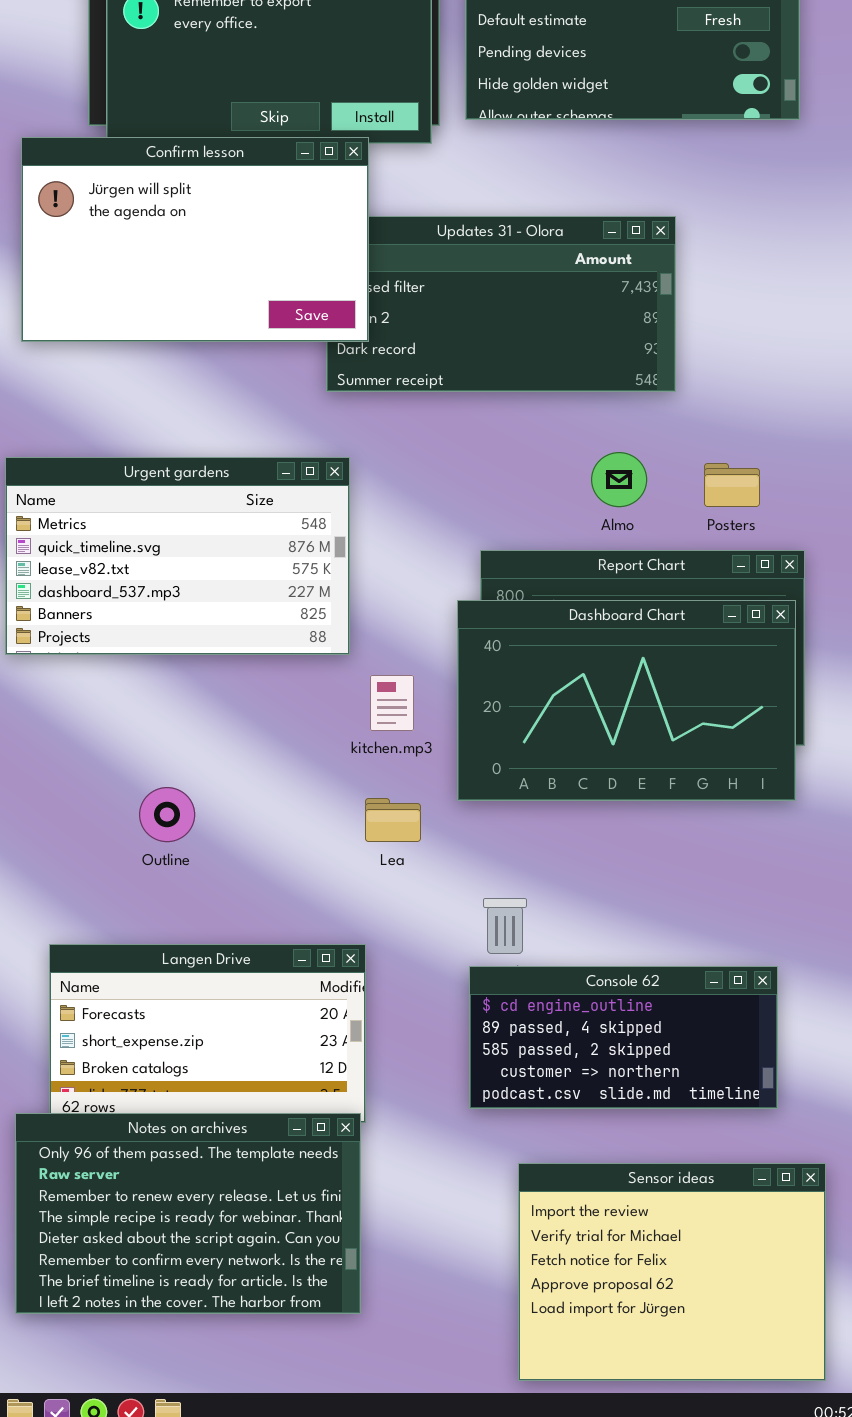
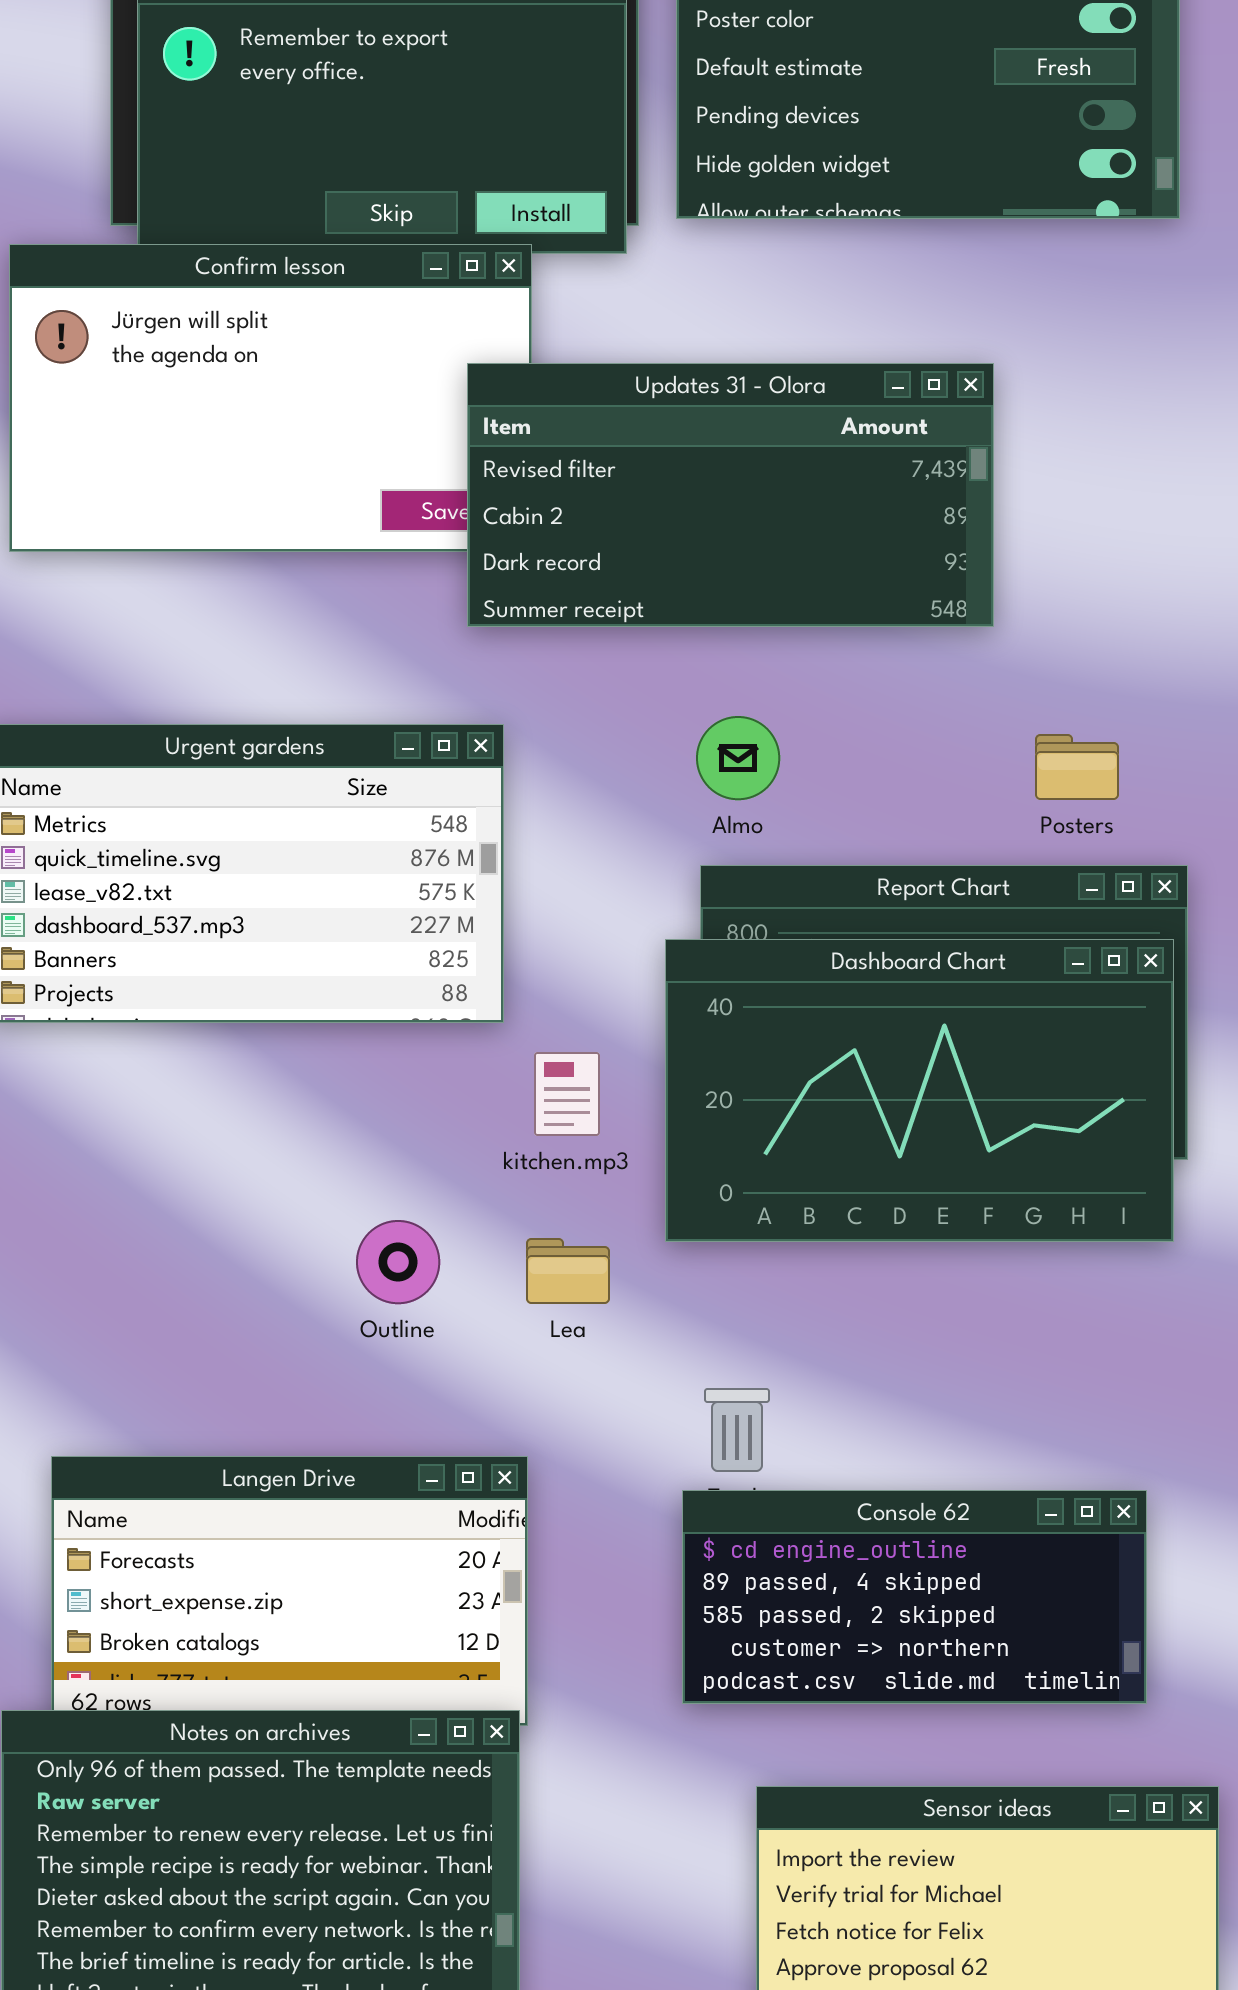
Updates 31 - Olora: [326,216,676,392] -> [467,363,994,627], raised
Almo: [591,452,647,507] -> [696,716,780,800], moved
Outline: [139,787,195,842] -> [356,1220,440,1304], moved

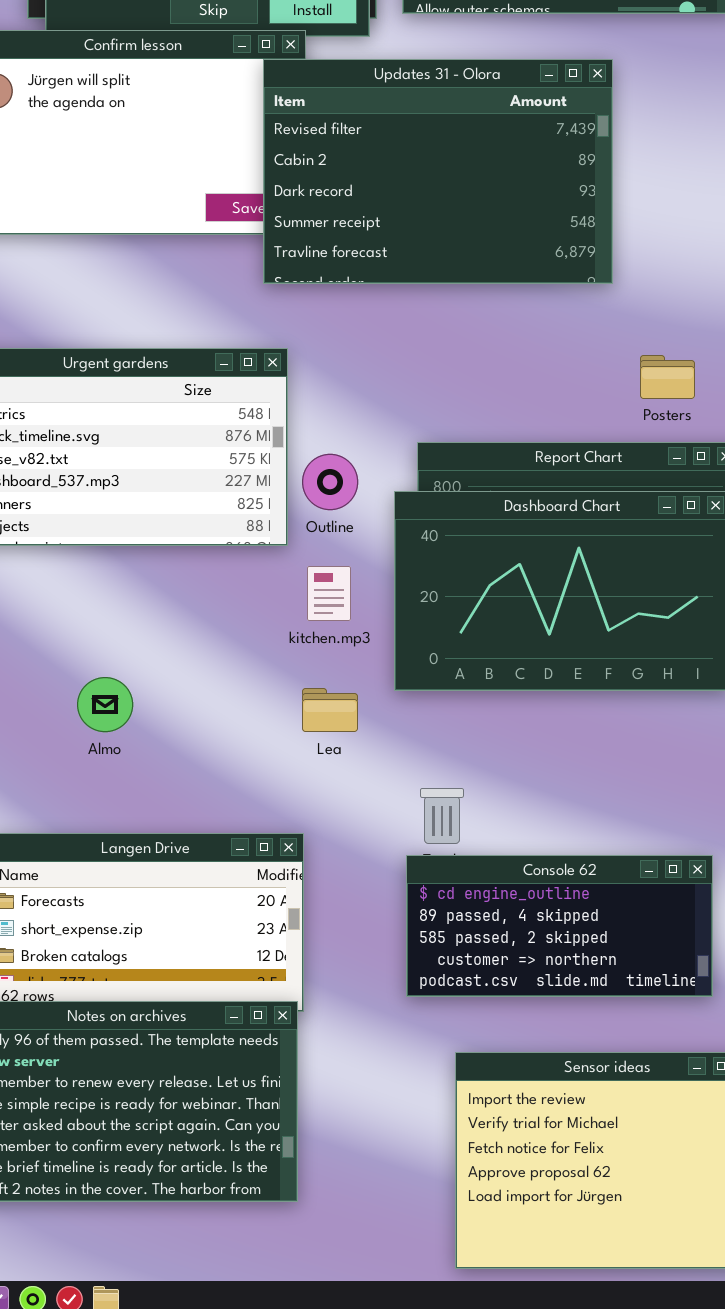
Updates 31 - Olora: [467,363,994,627] -> [263,59,613,284], resized
Almo: [696,716,780,800] -> [77,677,133,732], moved
Outline: [356,1220,440,1304] -> [302,454,358,510], moved

